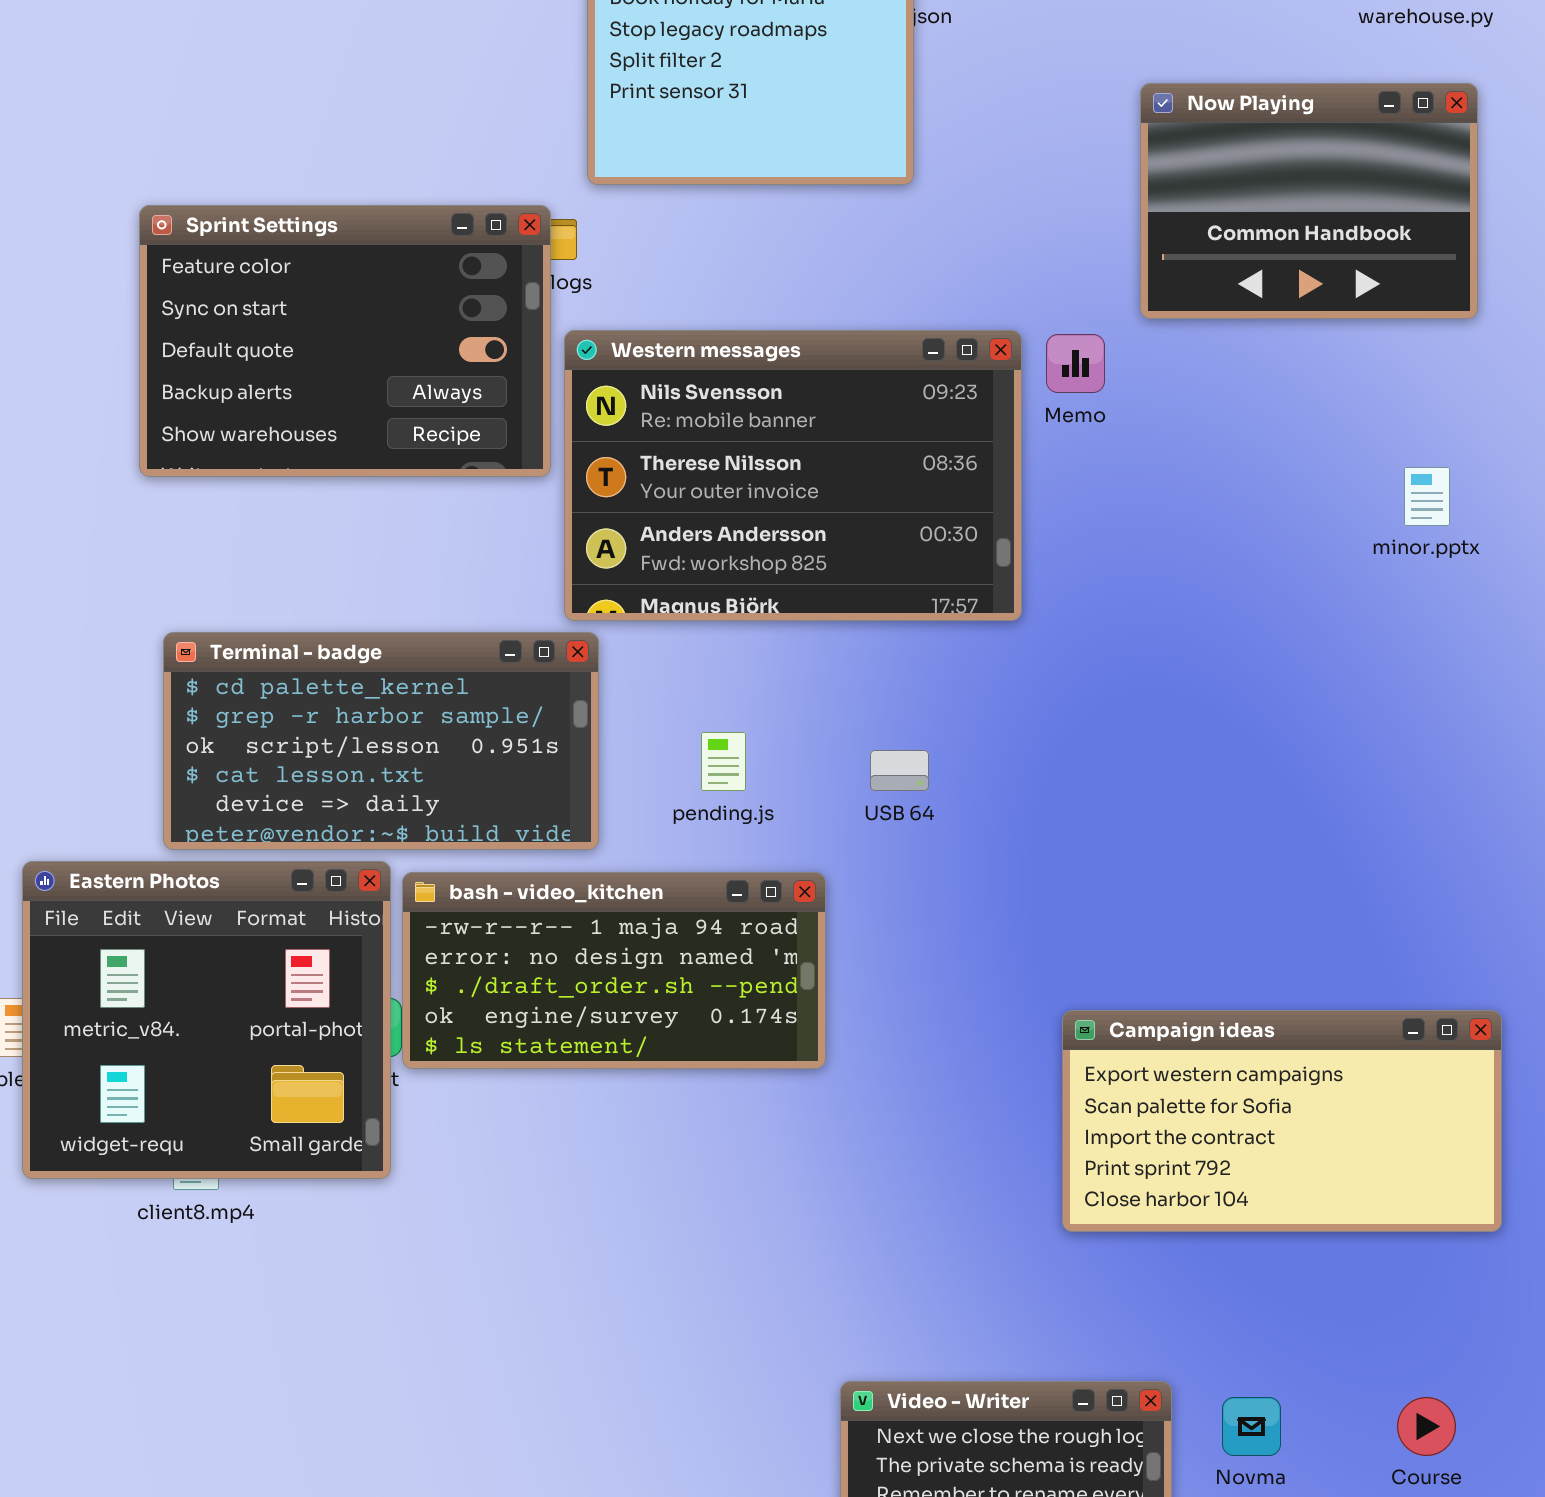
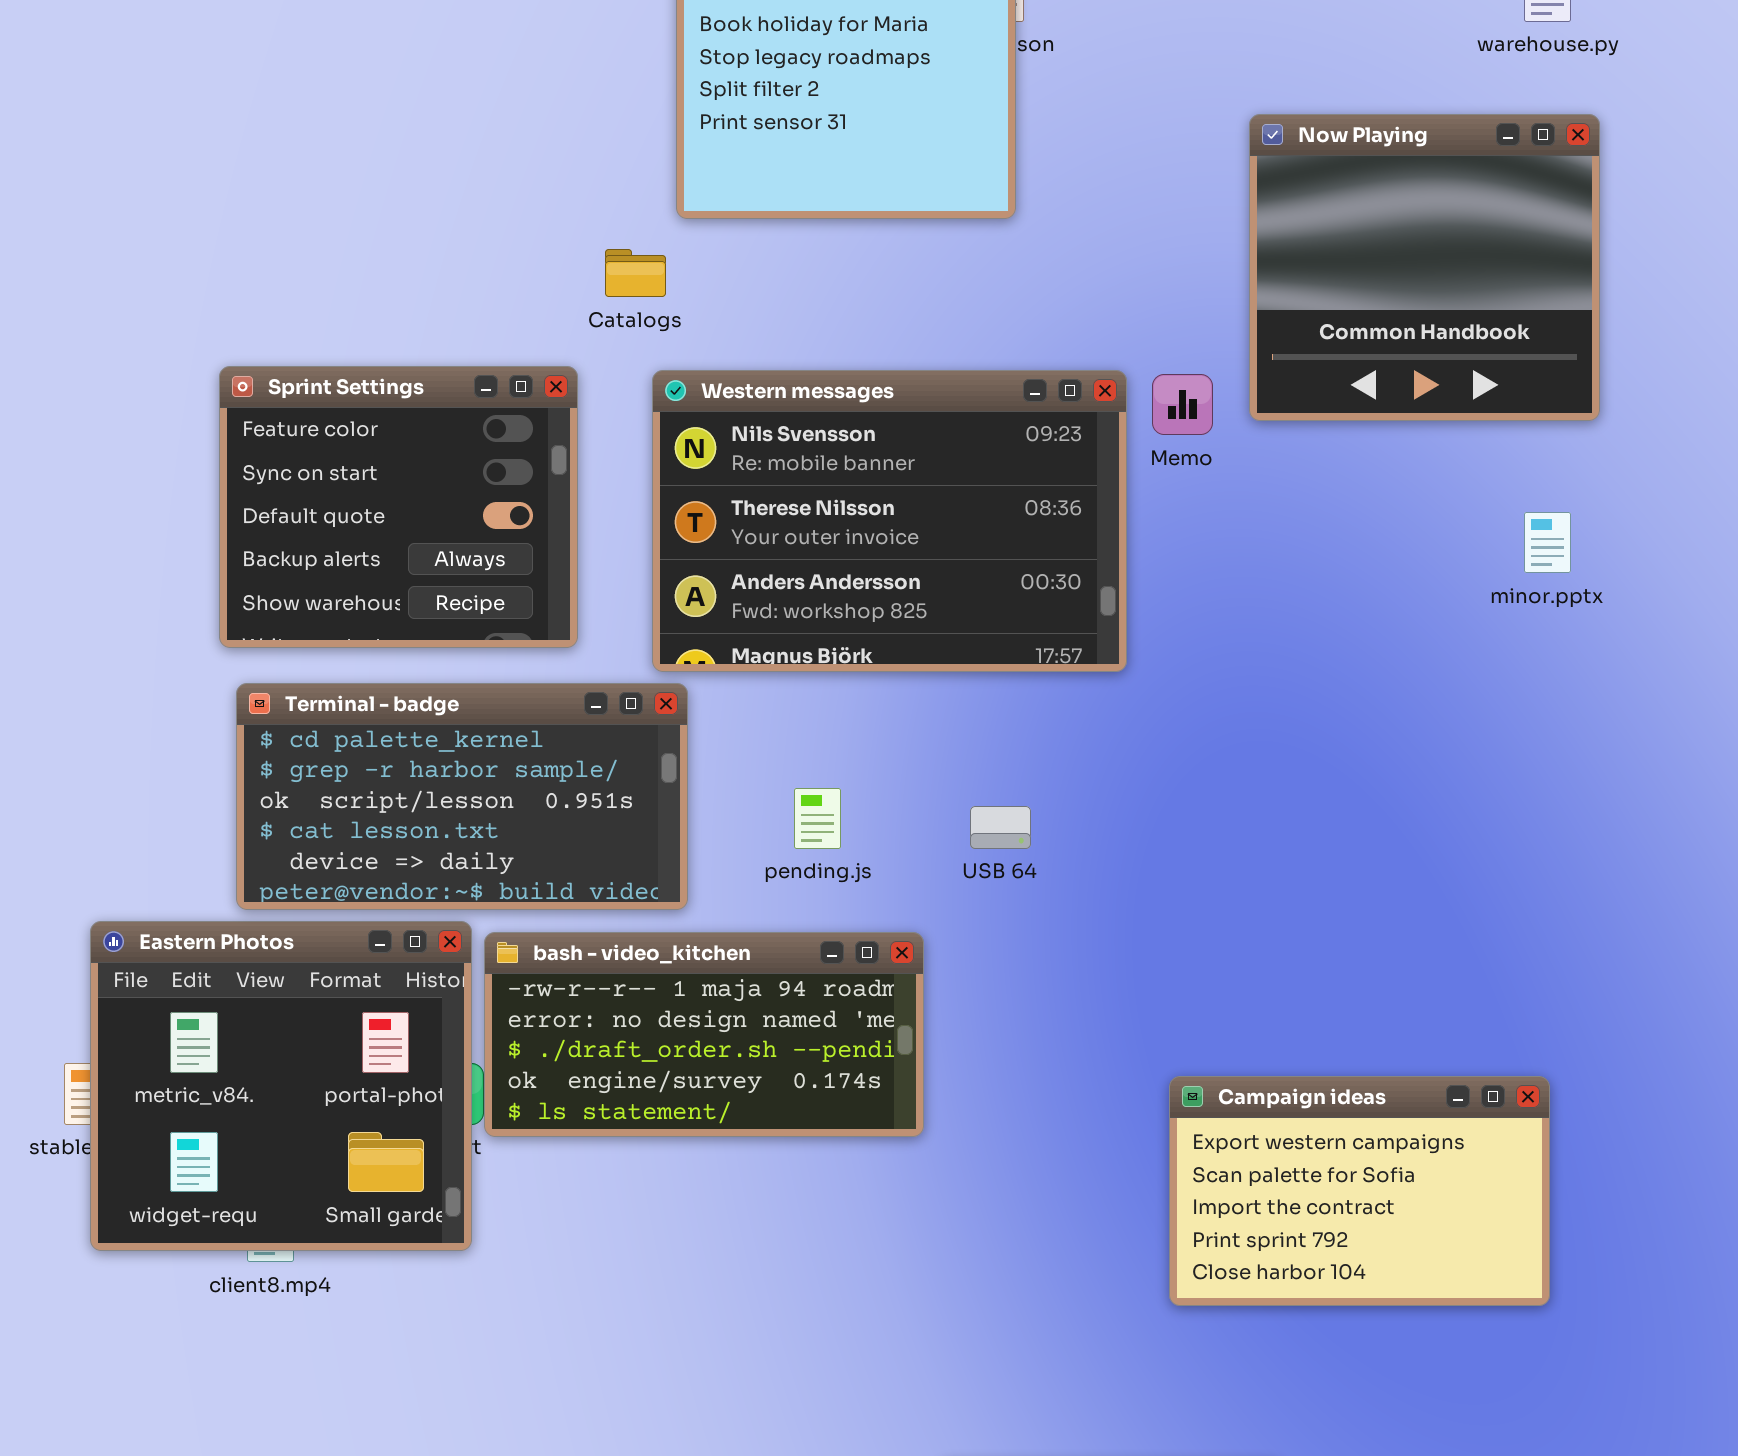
Now Playing: [1140,83,1478,319] -> [1249,114,1600,421], resized
Sprint Settings: [139,205,551,477] -> [219,366,578,648], moved, resized
Campaign ideas: [1062,1010,1502,1232] -> [1169,1076,1550,1306], resized

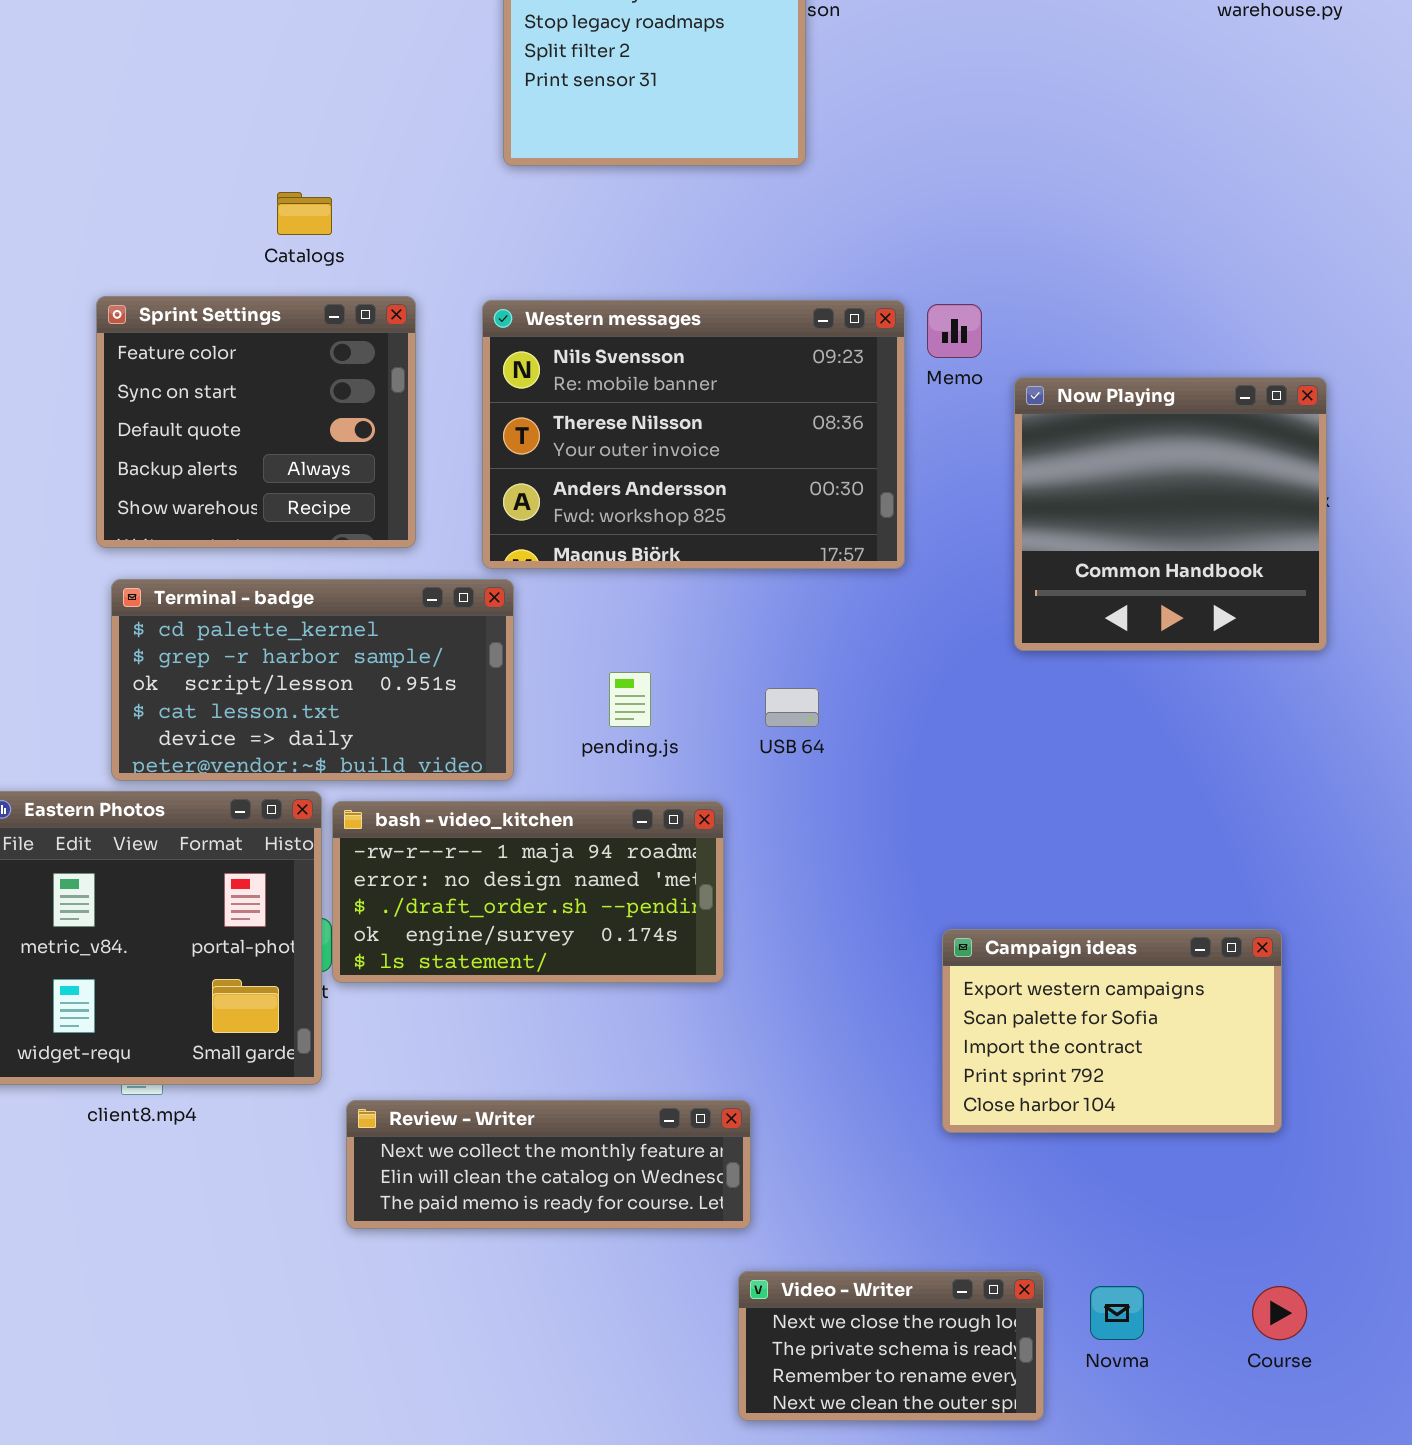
Now Playing: [1249,114,1600,421] -> [1014,377,1327,651], moved
Catalogs: [605,249,666,297] -> [277,192,332,235], moved
Review - Writer: none -> [346,1100,751,1229], opened

